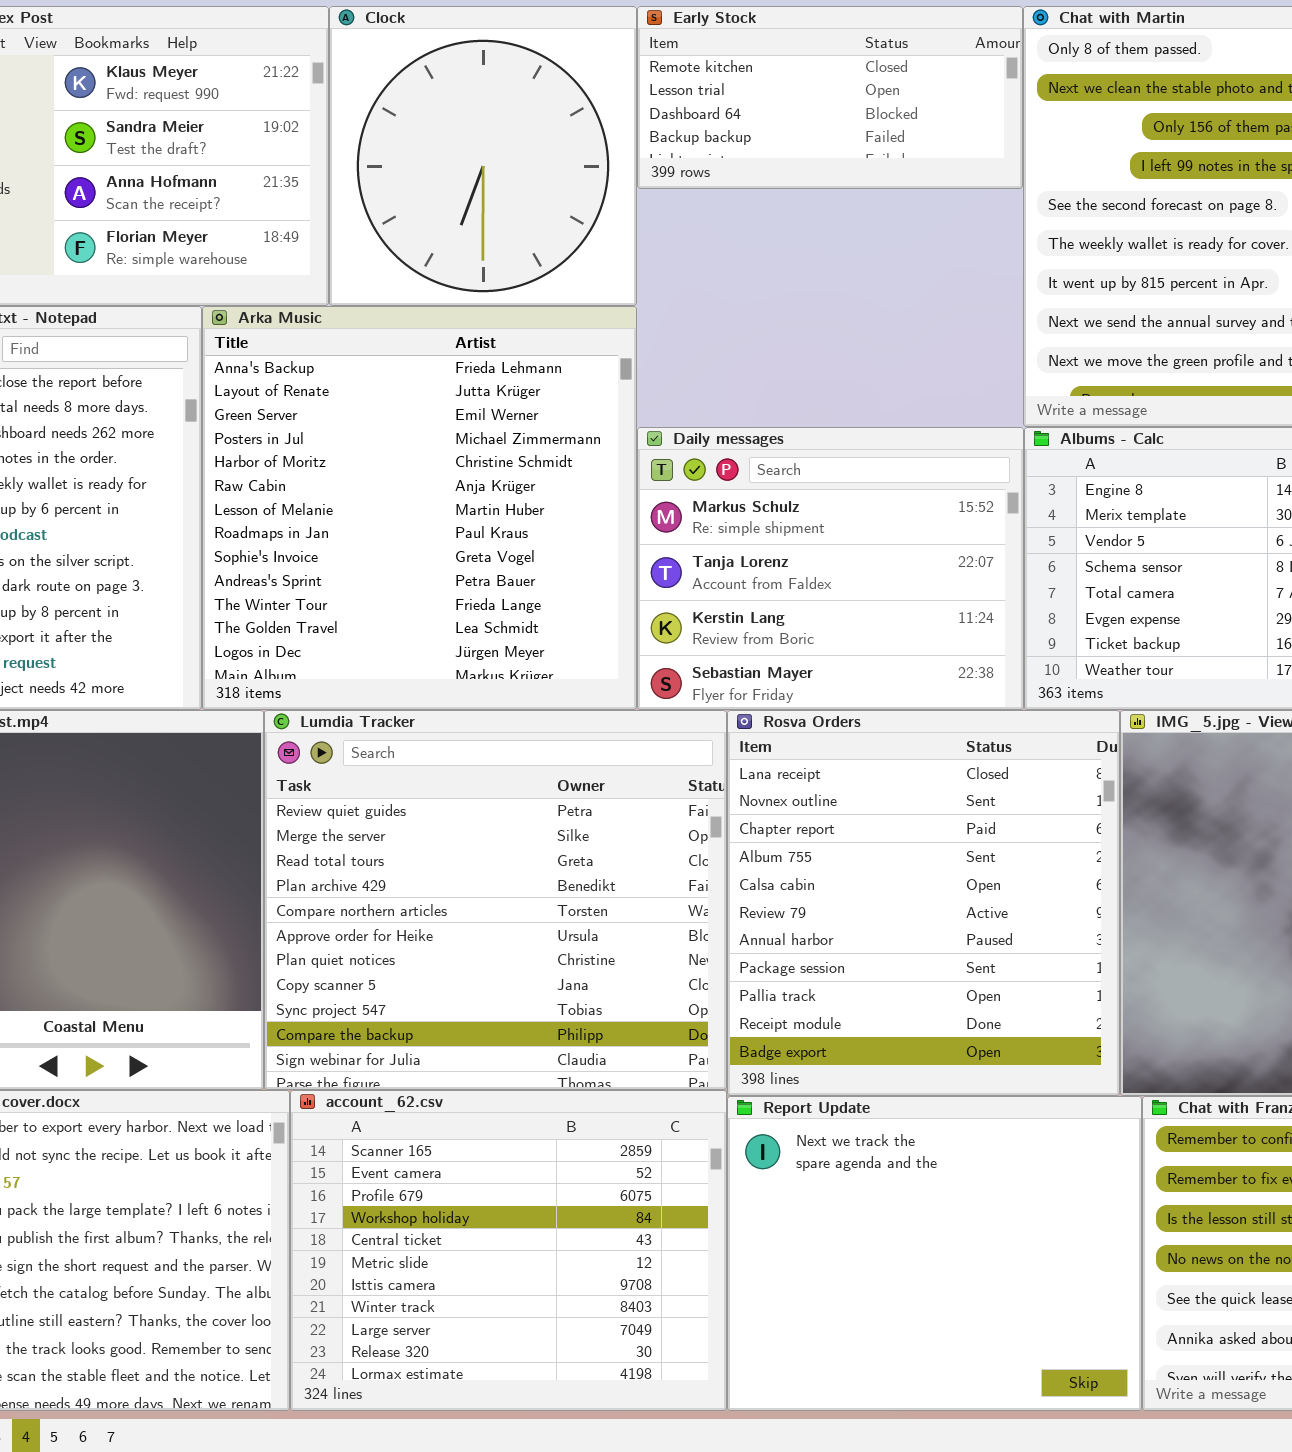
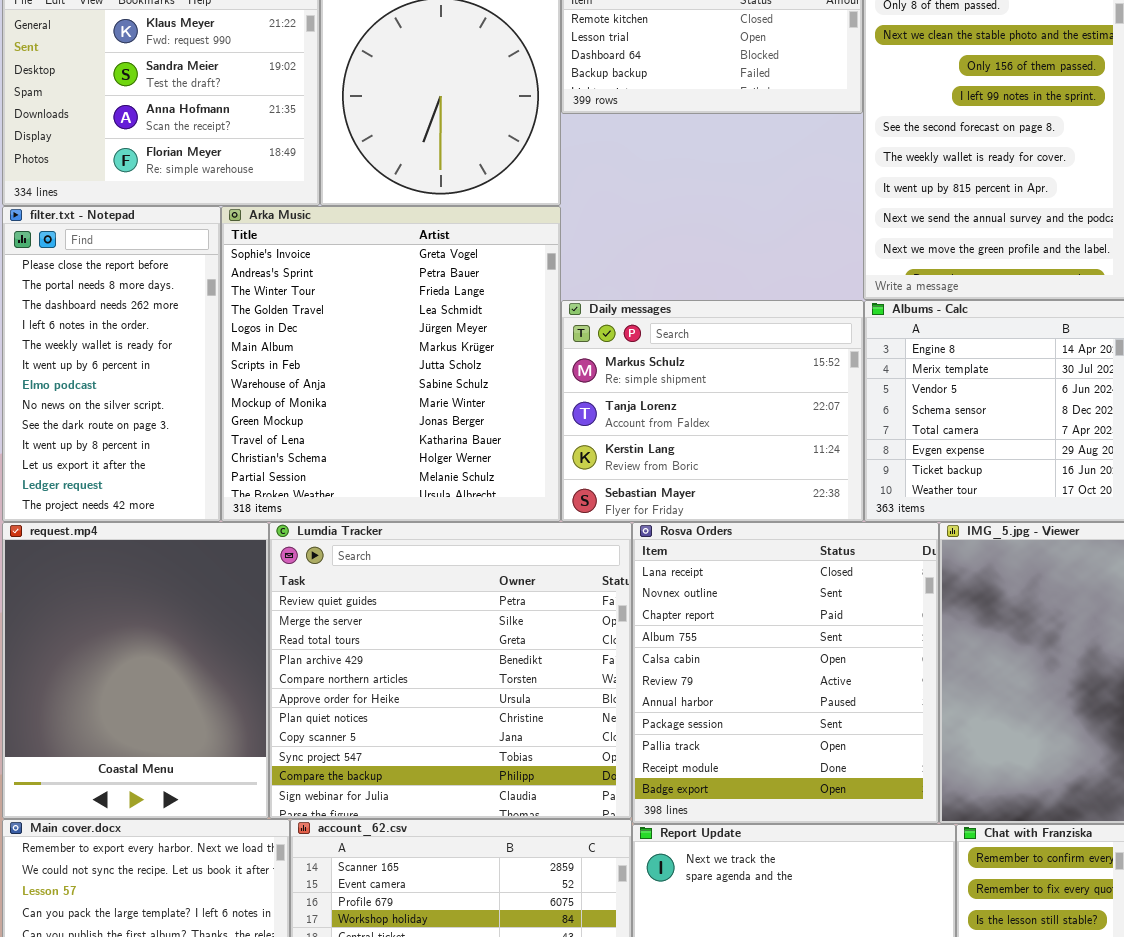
Arka Music: [202,306,637,710] -> [221,206,561,522], scrolled down 8 rows

